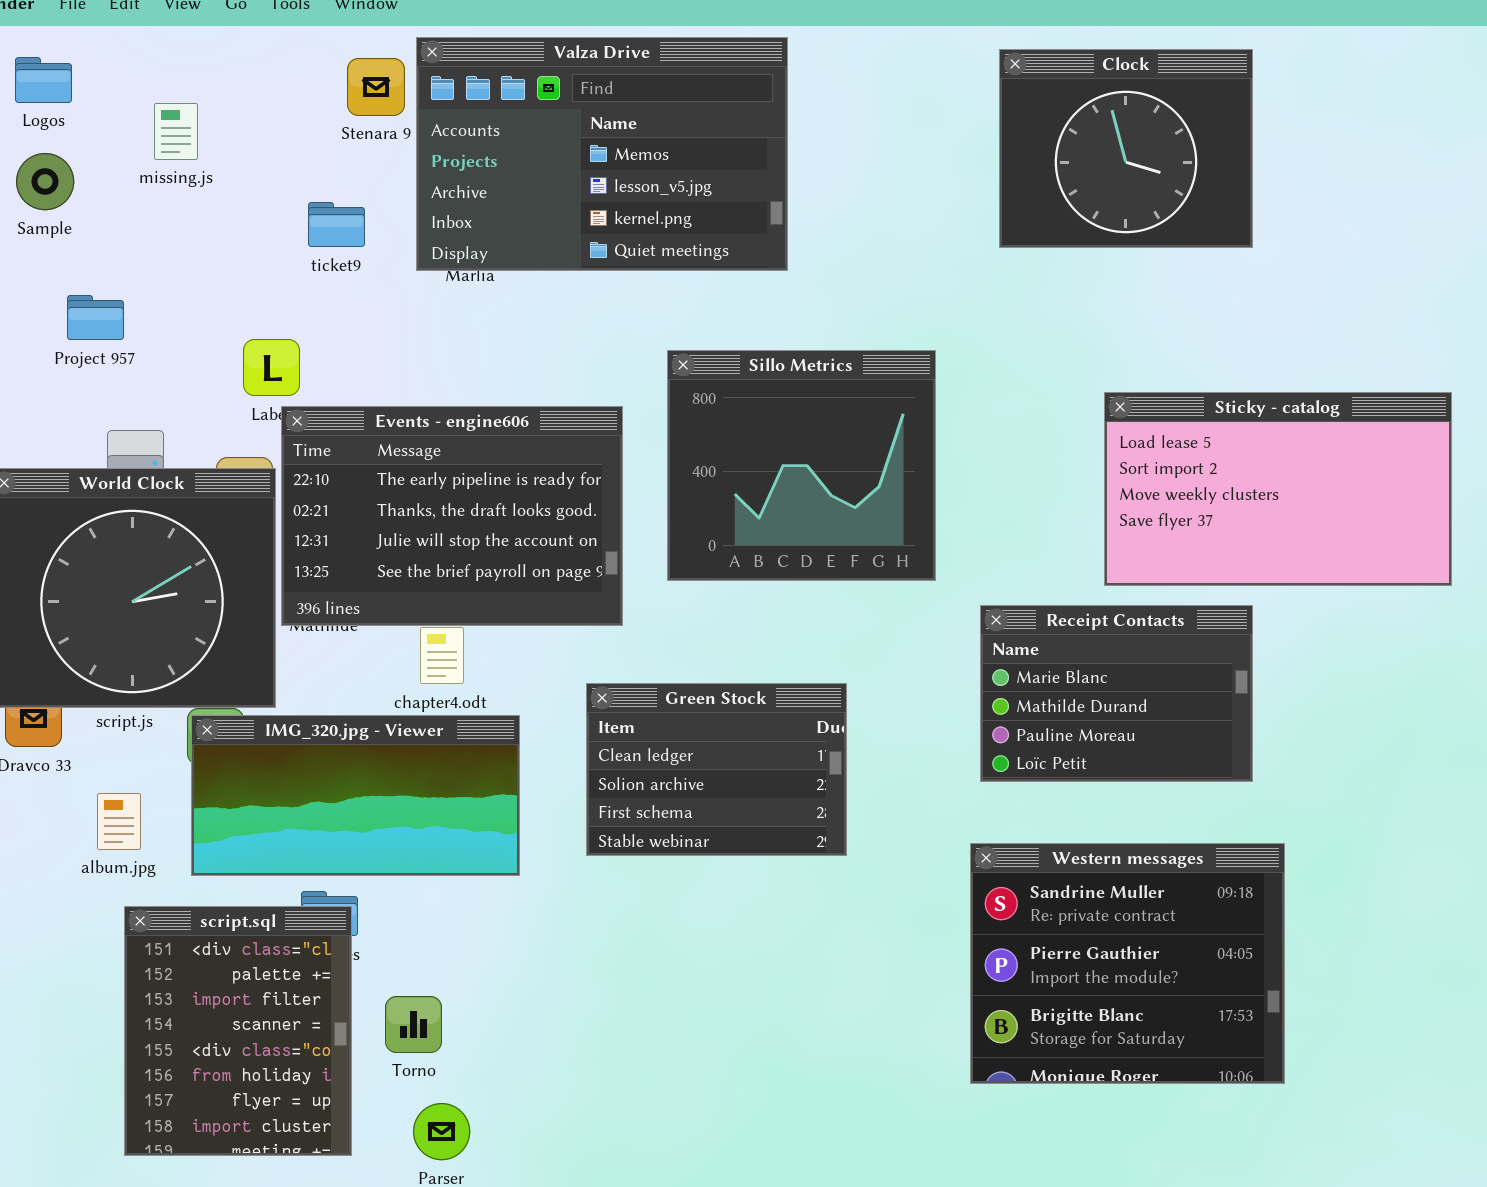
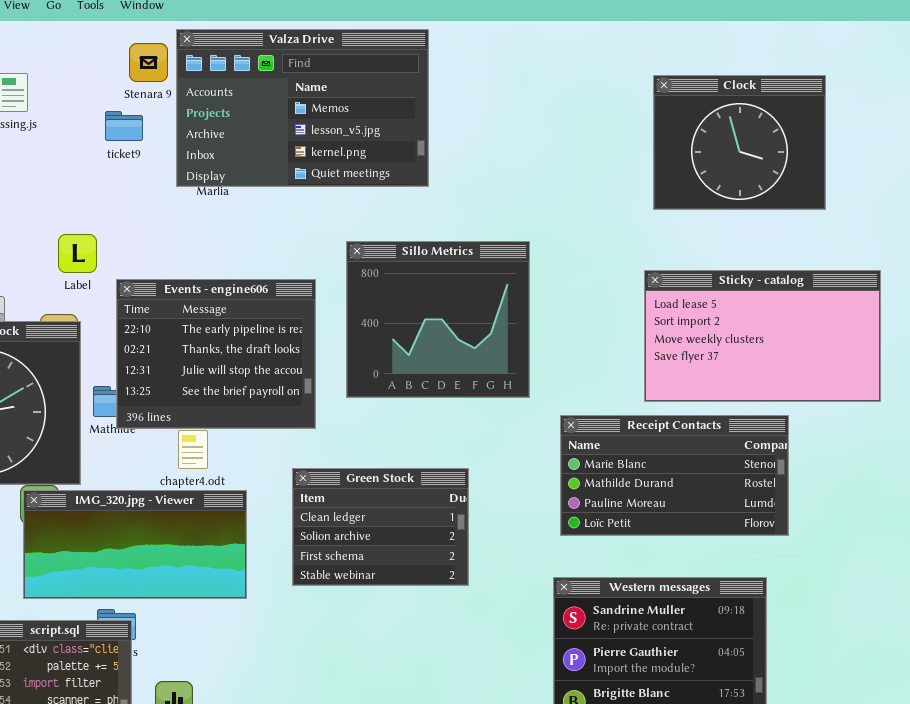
Clock: [999,49,1253,248] -> [653,75,826,210], moved
ticket9: [308,202,365,247] -> [105,111,143,141], moved
Events - engine606: [281,406,623,626] -> [116,279,316,429], resized
Receipt Contacts: [980,605,1253,782] -> [560,415,789,536], resized

